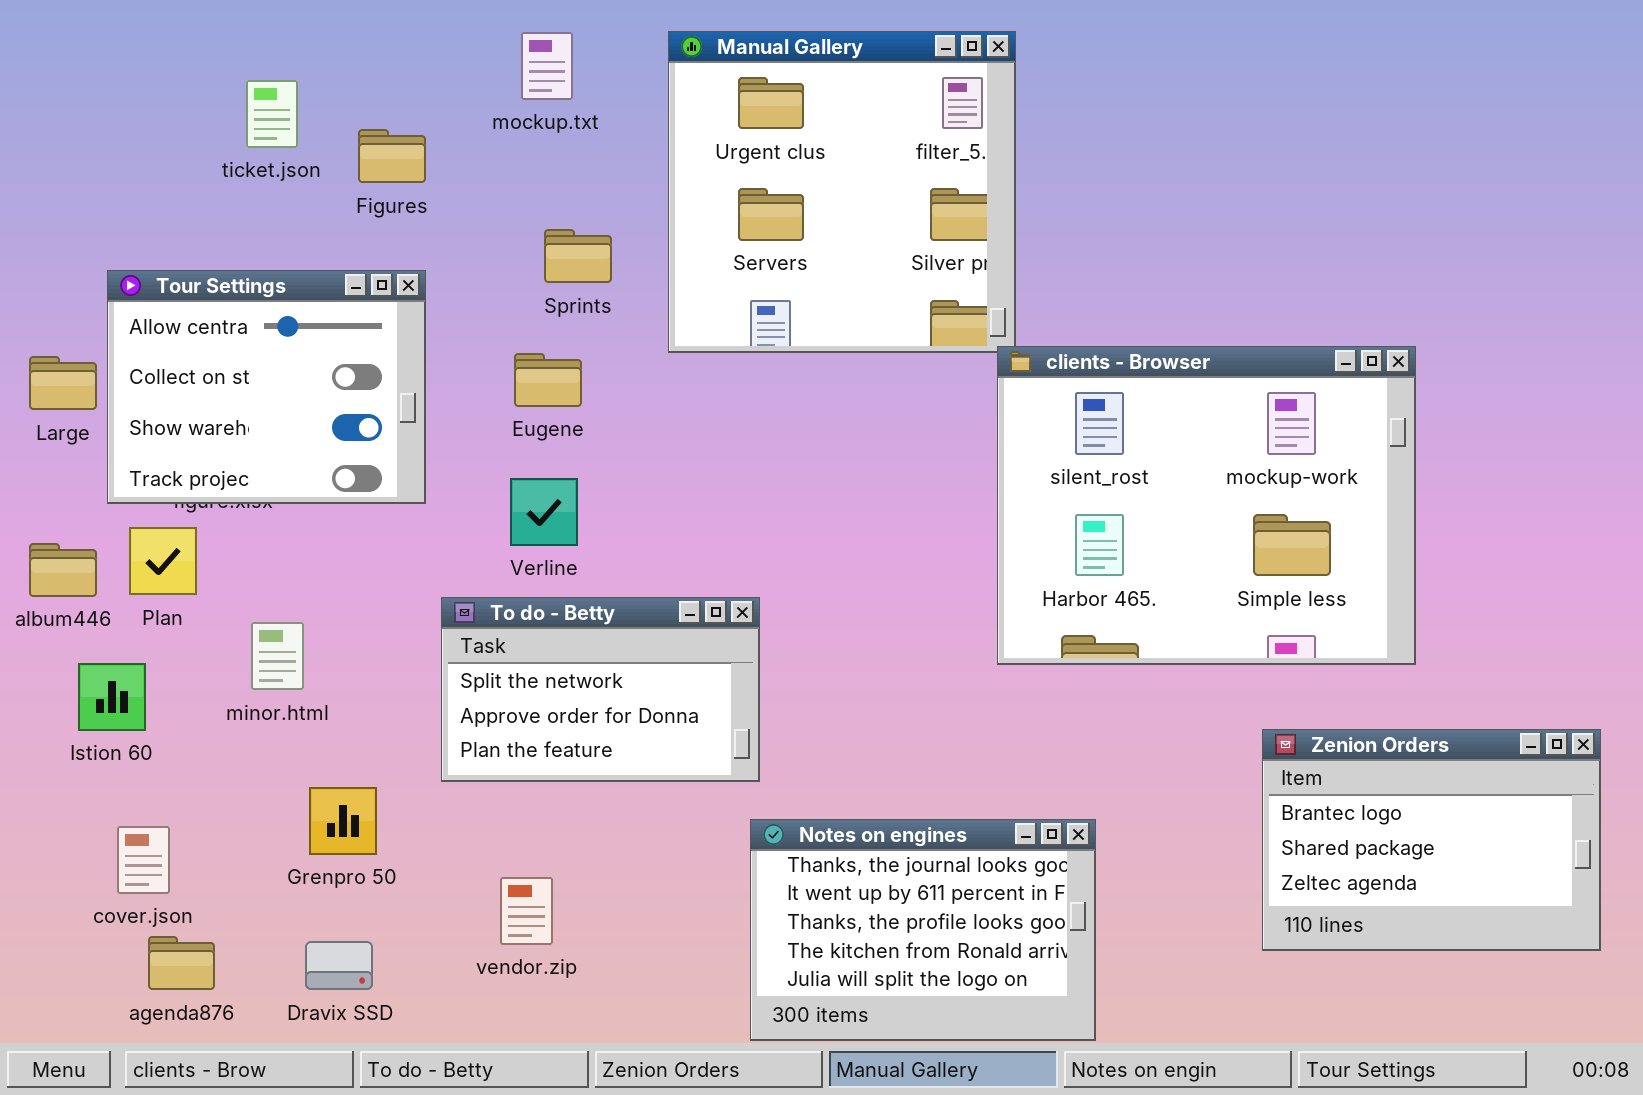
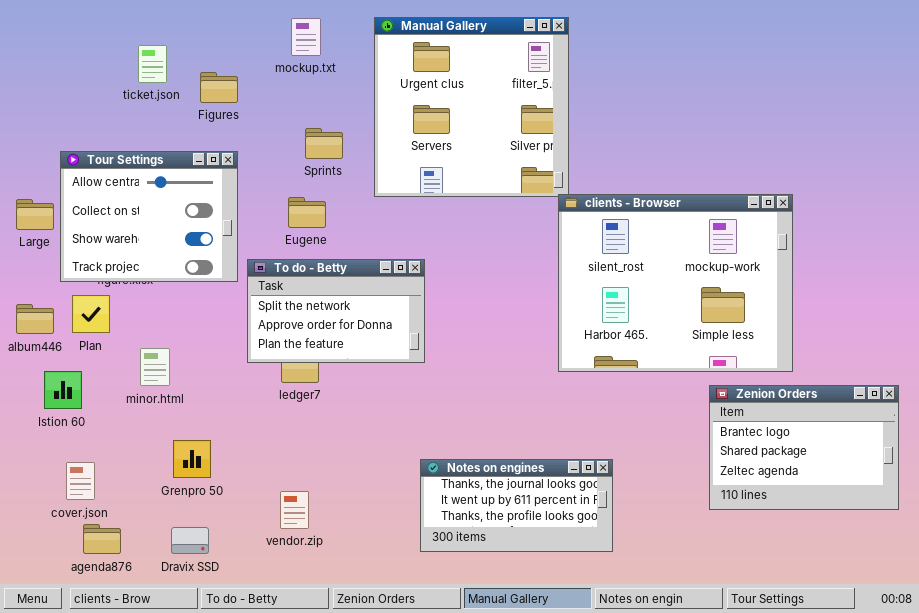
To do - Betty: [441,597,760,782] -> [247,259,425,363], moved
Zenion Orders: [1262,729,1601,951] -> [709,385,899,510], moved
Notes on engines: [750,819,1096,1041] -> [420,459,613,552], resized

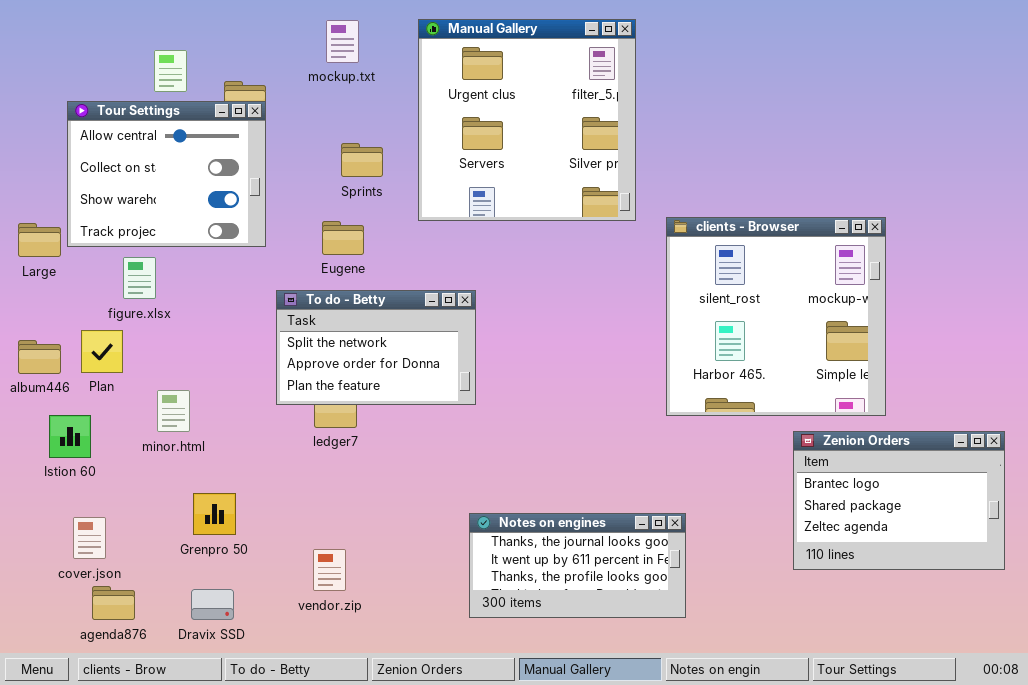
Tour Settings: [60,151,238,282] -> [67,101,266,247], moved
clients - Browser: [558,194,793,372] -> [666,217,886,416], resized

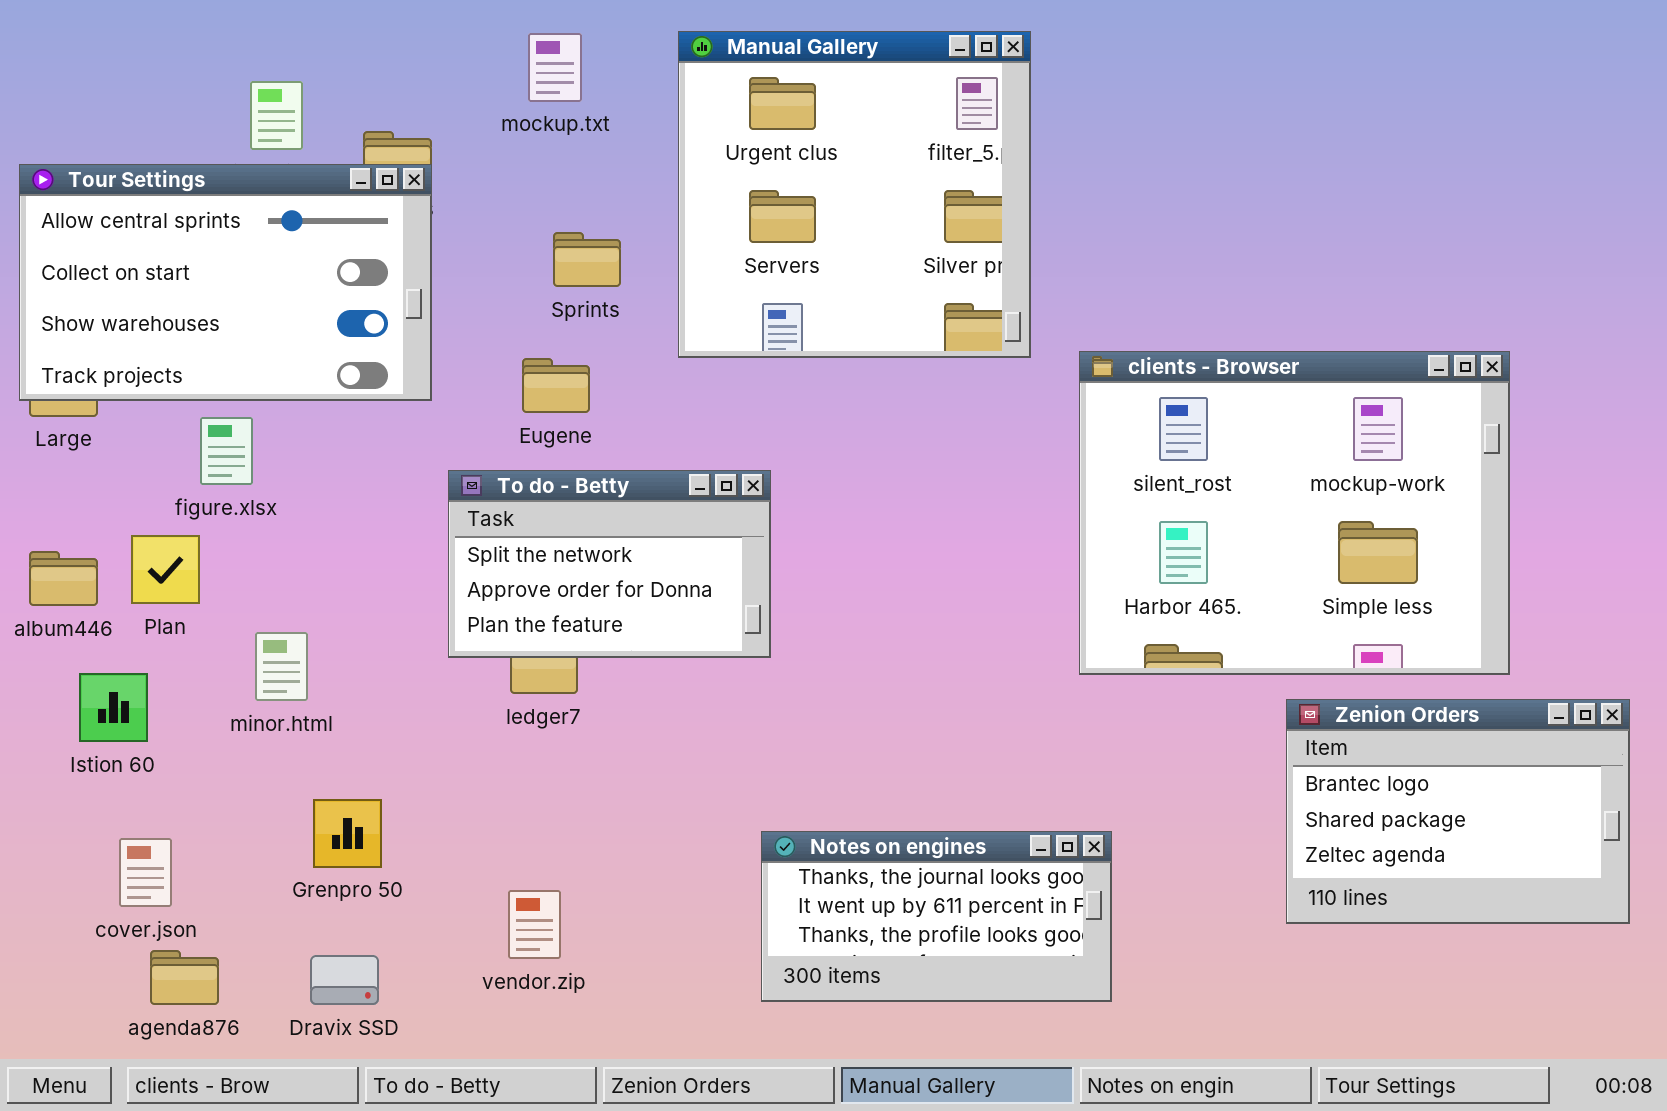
Tour Settings: [67,101,266,247] -> [19,164,432,401], resized
clients - Browser: [666,217,886,416] -> [1079,351,1510,675], resized

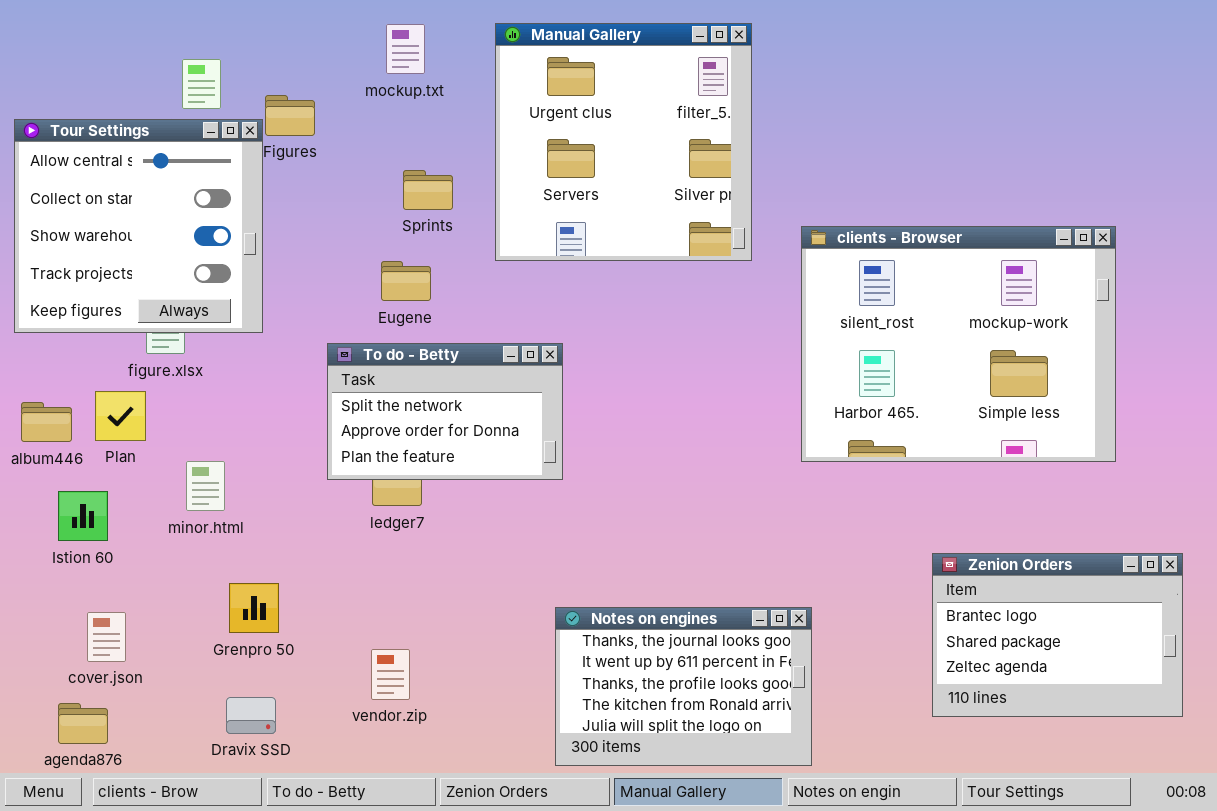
Tour Settings: [19,164,432,401] -> [14,119,263,333], resized
clients - Browser: [1079,351,1510,675] -> [801,226,1116,462], moved
Zenion Orders: [1286,699,1630,924] -> [932,553,1183,717], moved
Notes on engines: [761,831,1112,1002] -> [555,607,812,766], resized
agenda876: [150,950,219,1005] -> [58,703,108,744], moved

